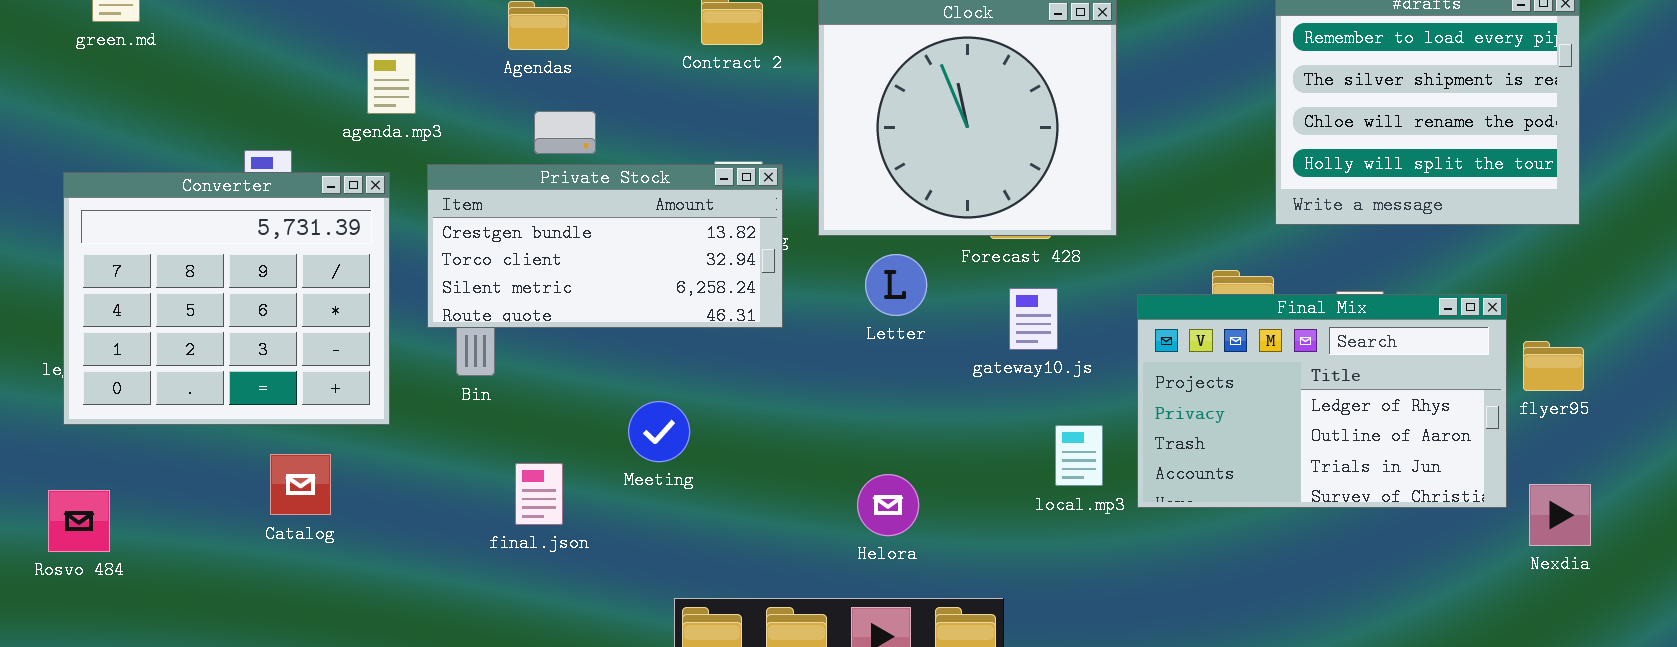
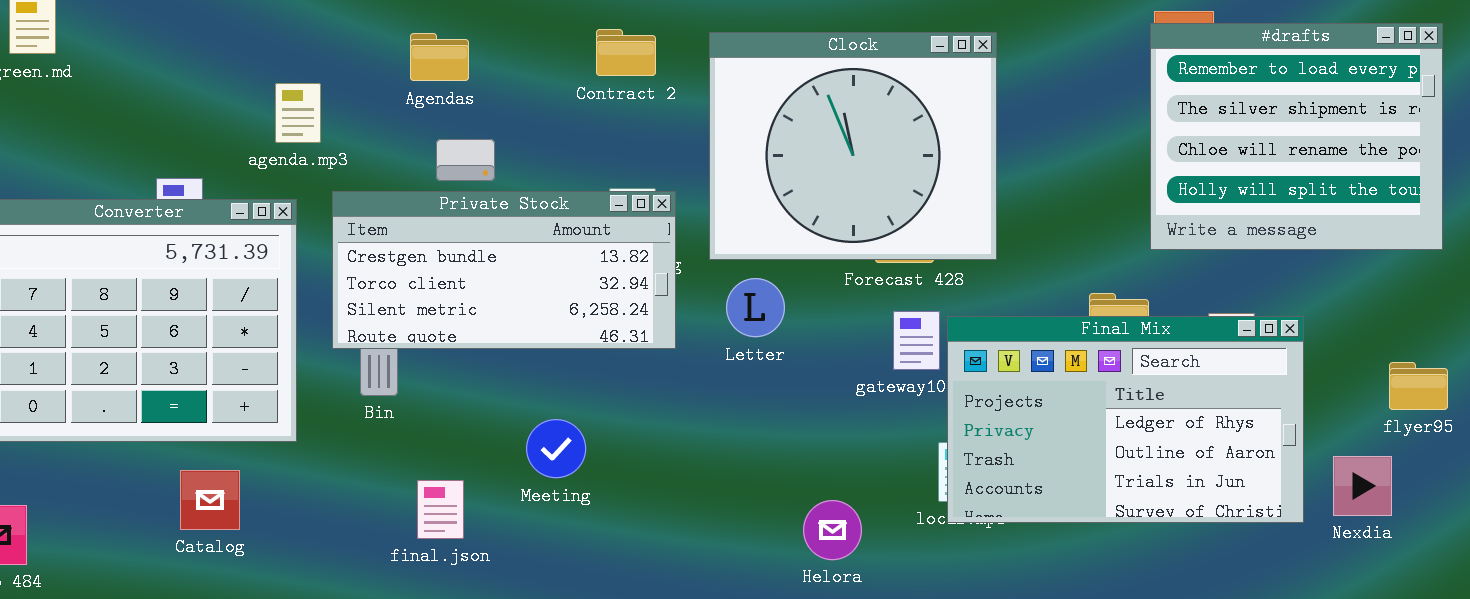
Letter: [865,254,927,316] -> [726,278,785,337], moved
Final Mix: [1137,294,1507,508] -> [947,316,1304,523], moved
Helora: [857,474,919,536] -> [803,500,862,560], moved
Nexdia: [1529,484,1591,546] -> [1333,456,1392,516], moved

